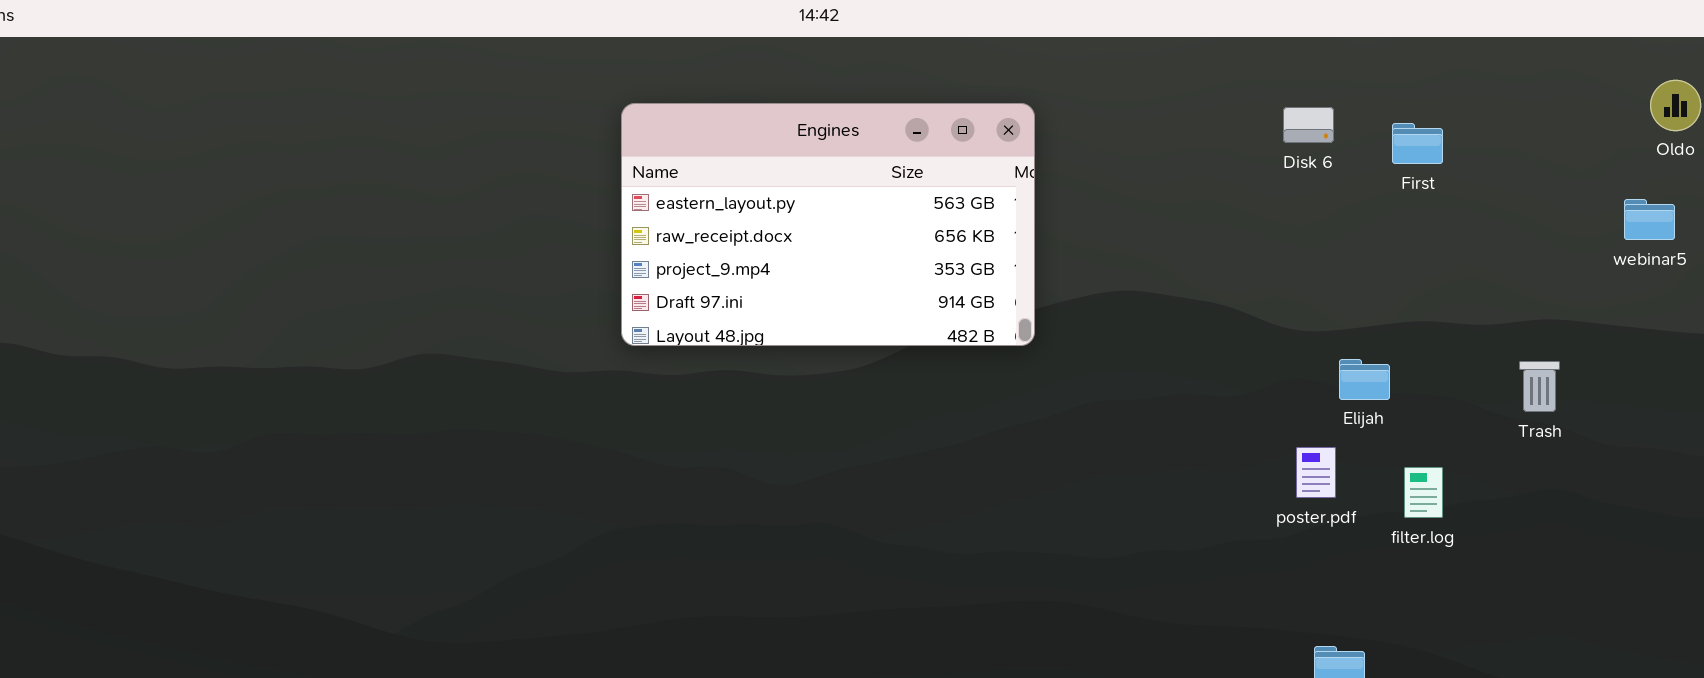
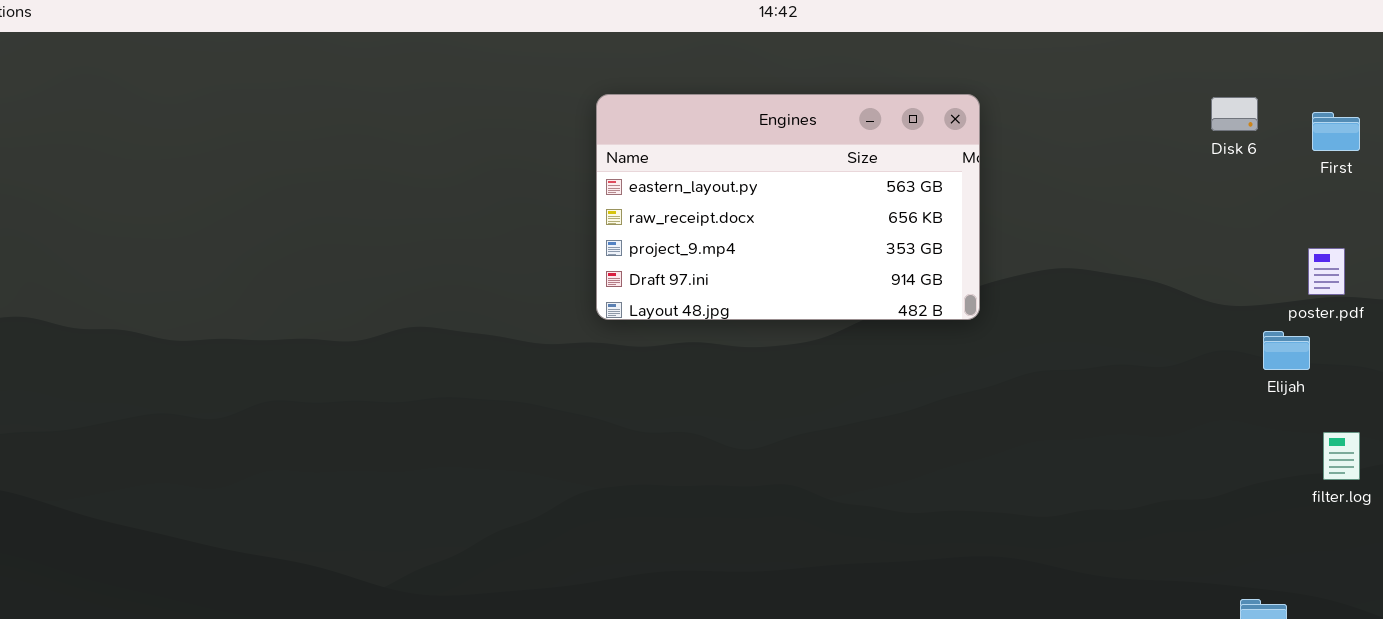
poster.pdf: [1296,447,1336,498] -> [1308,248,1345,295], moved

